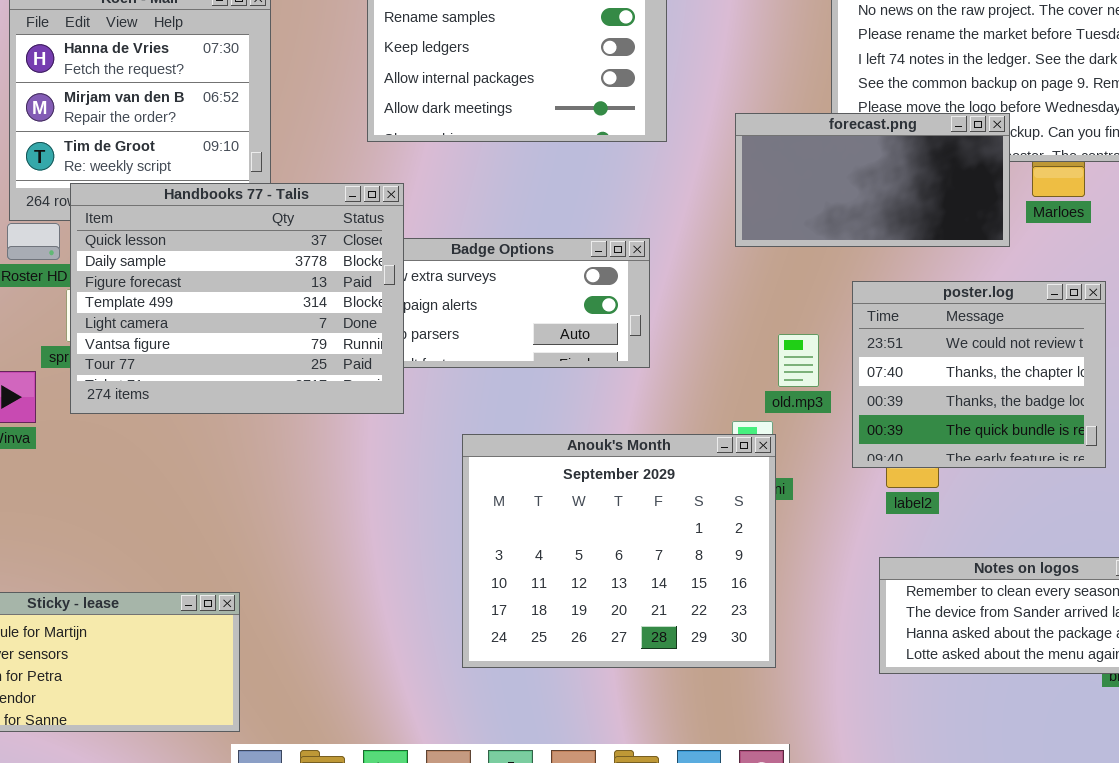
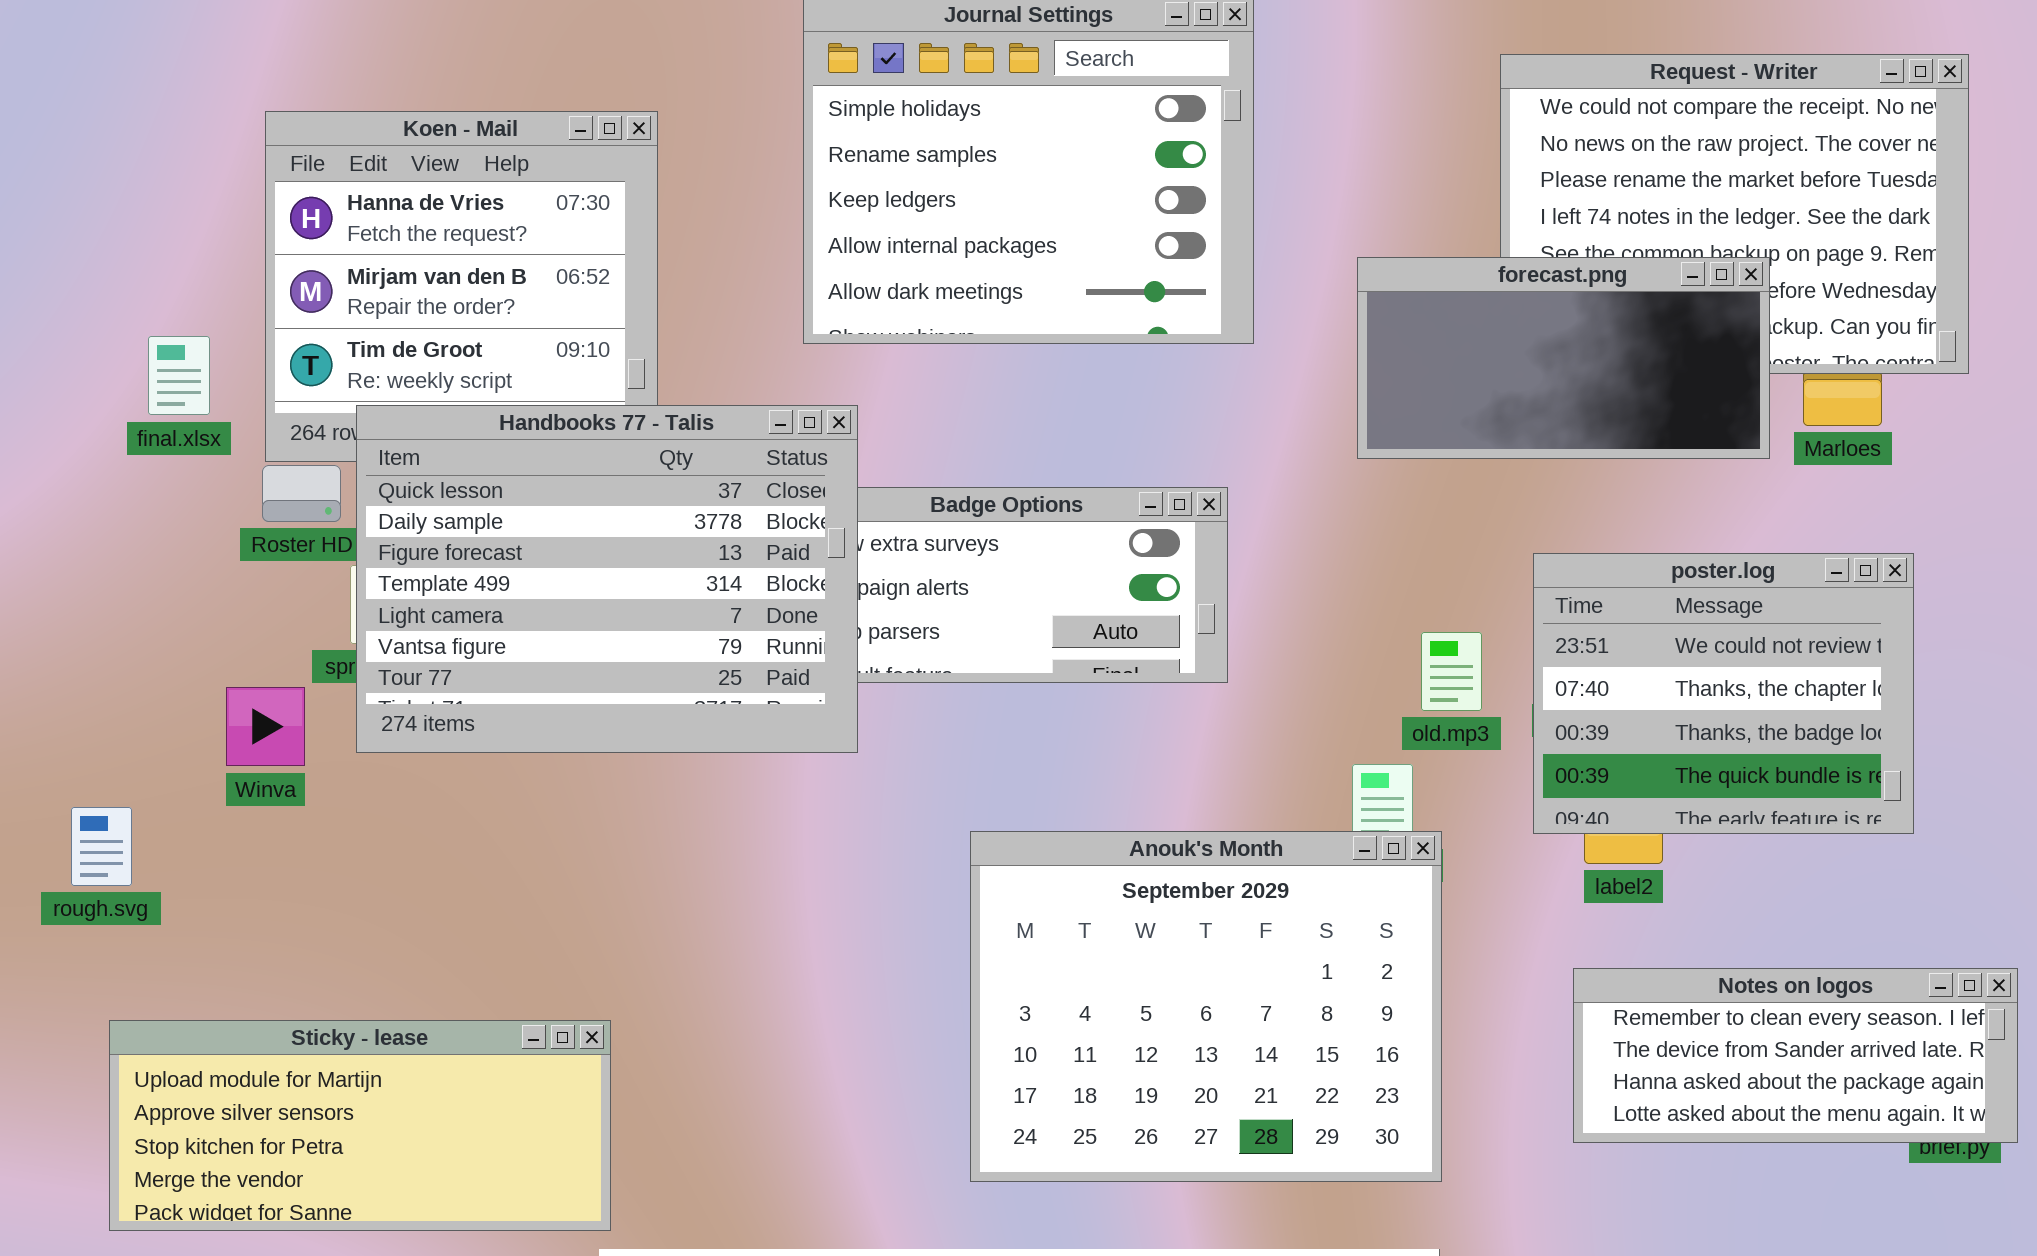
forecast.png: [735,113,1010,247] -> [1357,257,1770,459], moved
Anouk's Month: [462,434,776,668] -> [970,831,1442,1182], moved

